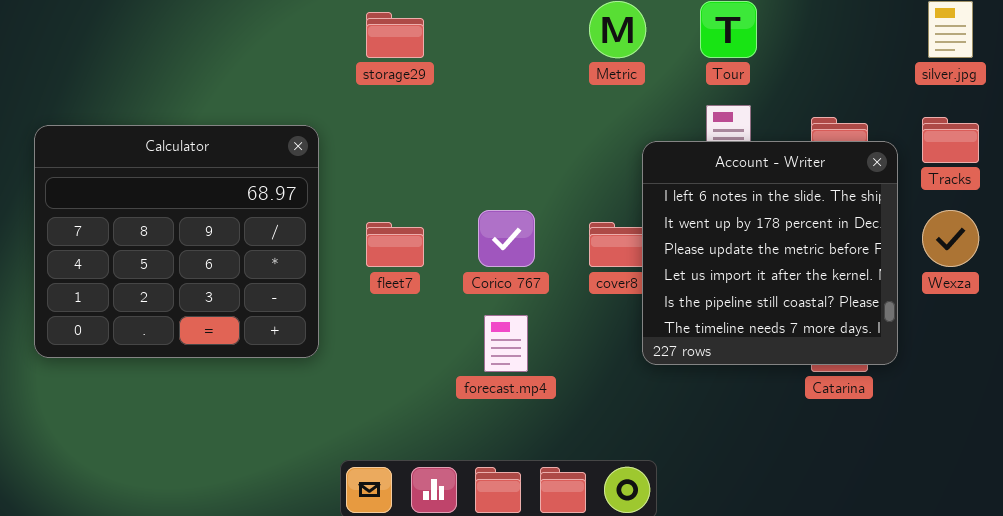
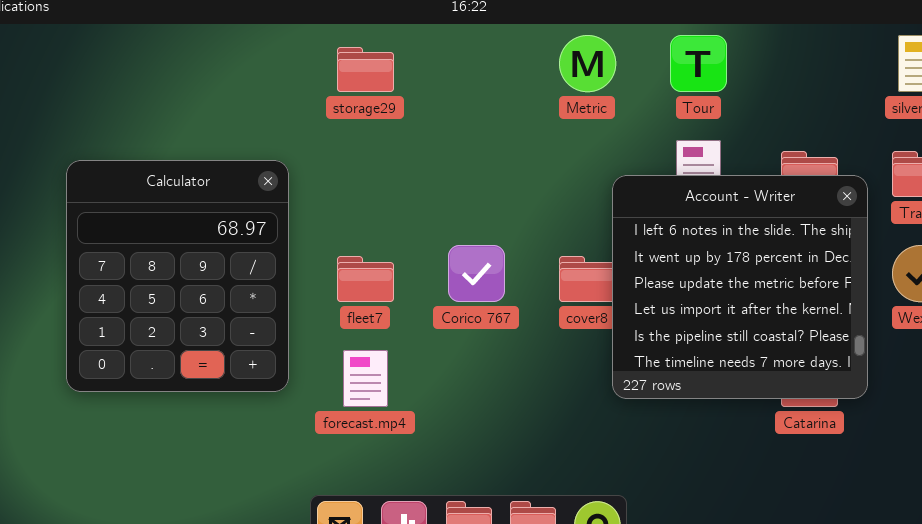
Calculator: [34,125,319,358] -> [66,160,289,392], resized
forecast.mp4: [484,315,528,372] -> [343,350,388,407], moved

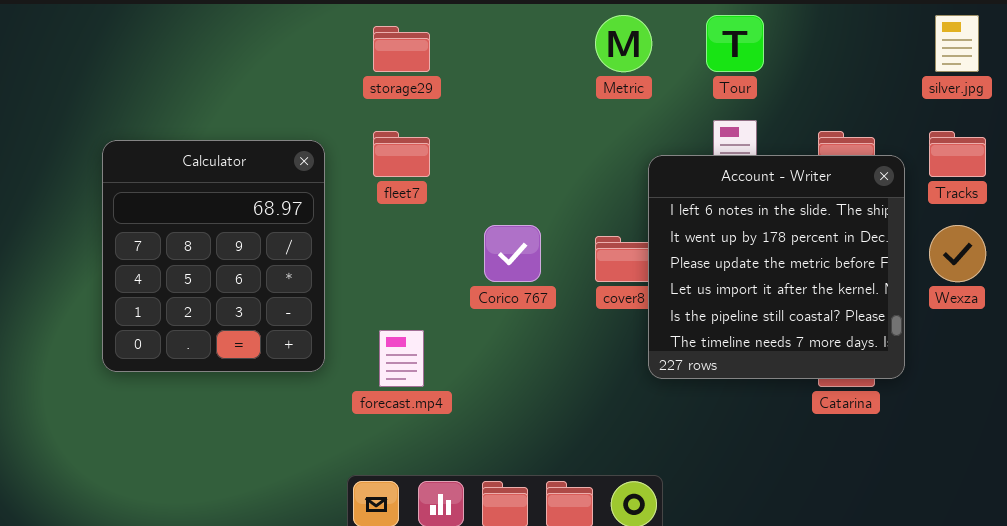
fleet7: [337,256,394,302] -> [373,131,430,177], moved

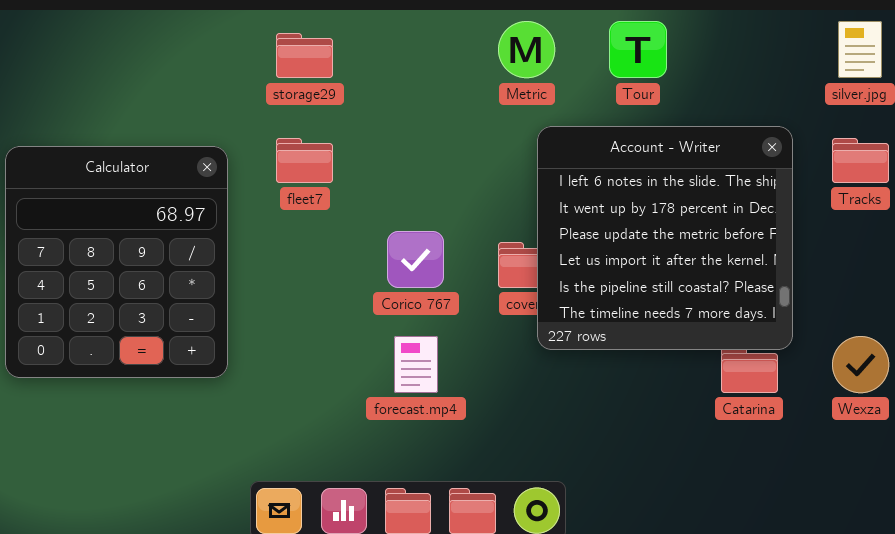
Account - Writer: [648,155,905,379] -> [537,126,793,350], moved
Wexza: [929,225,986,282] -> [832,336,889,393], moved
forecast.mp4: [379,330,424,387] -> [394,336,438,393], moved

